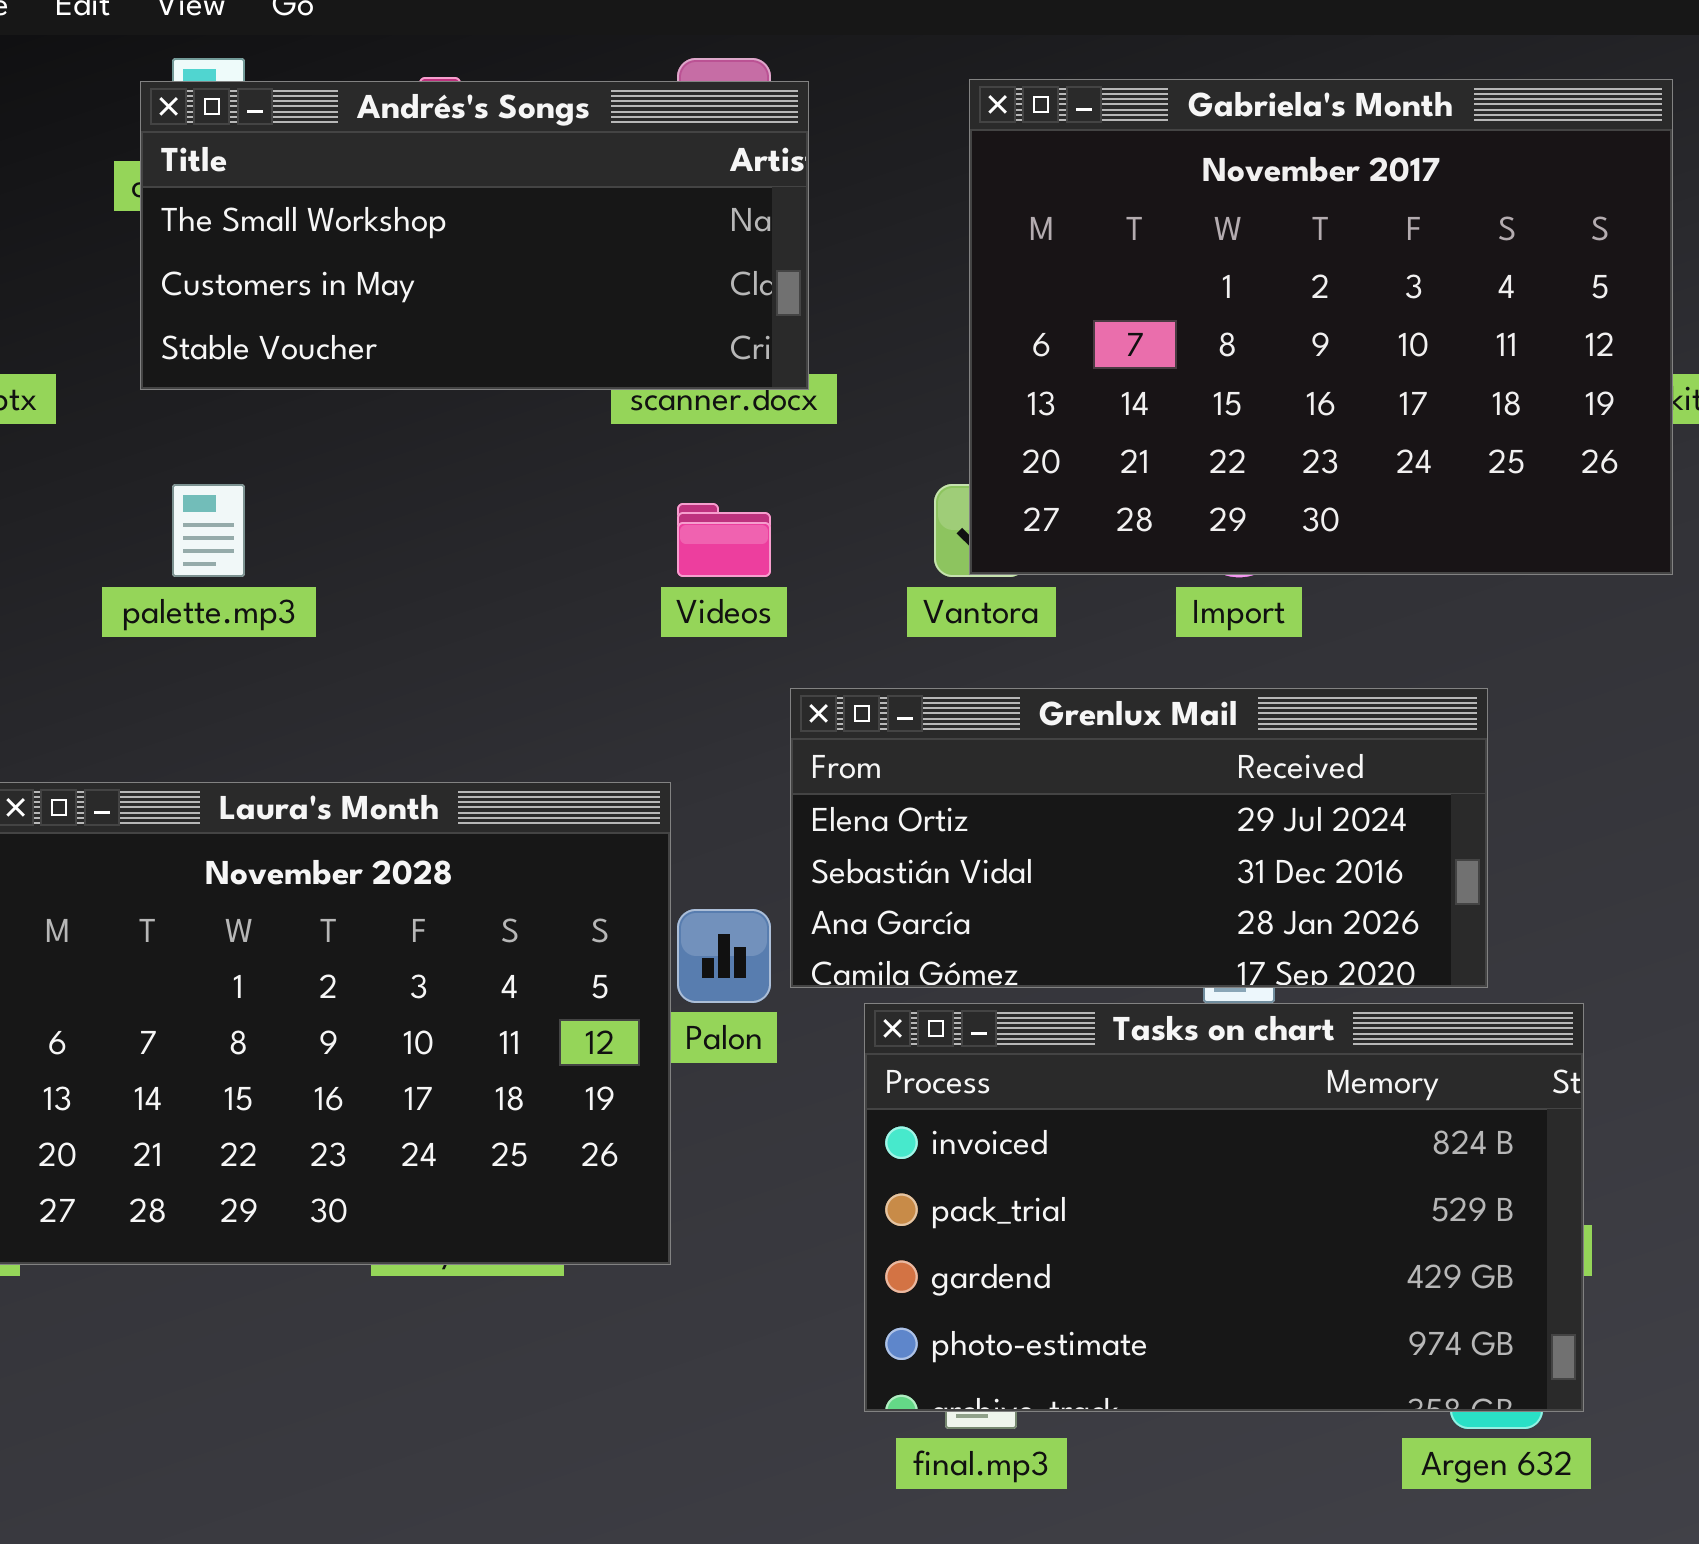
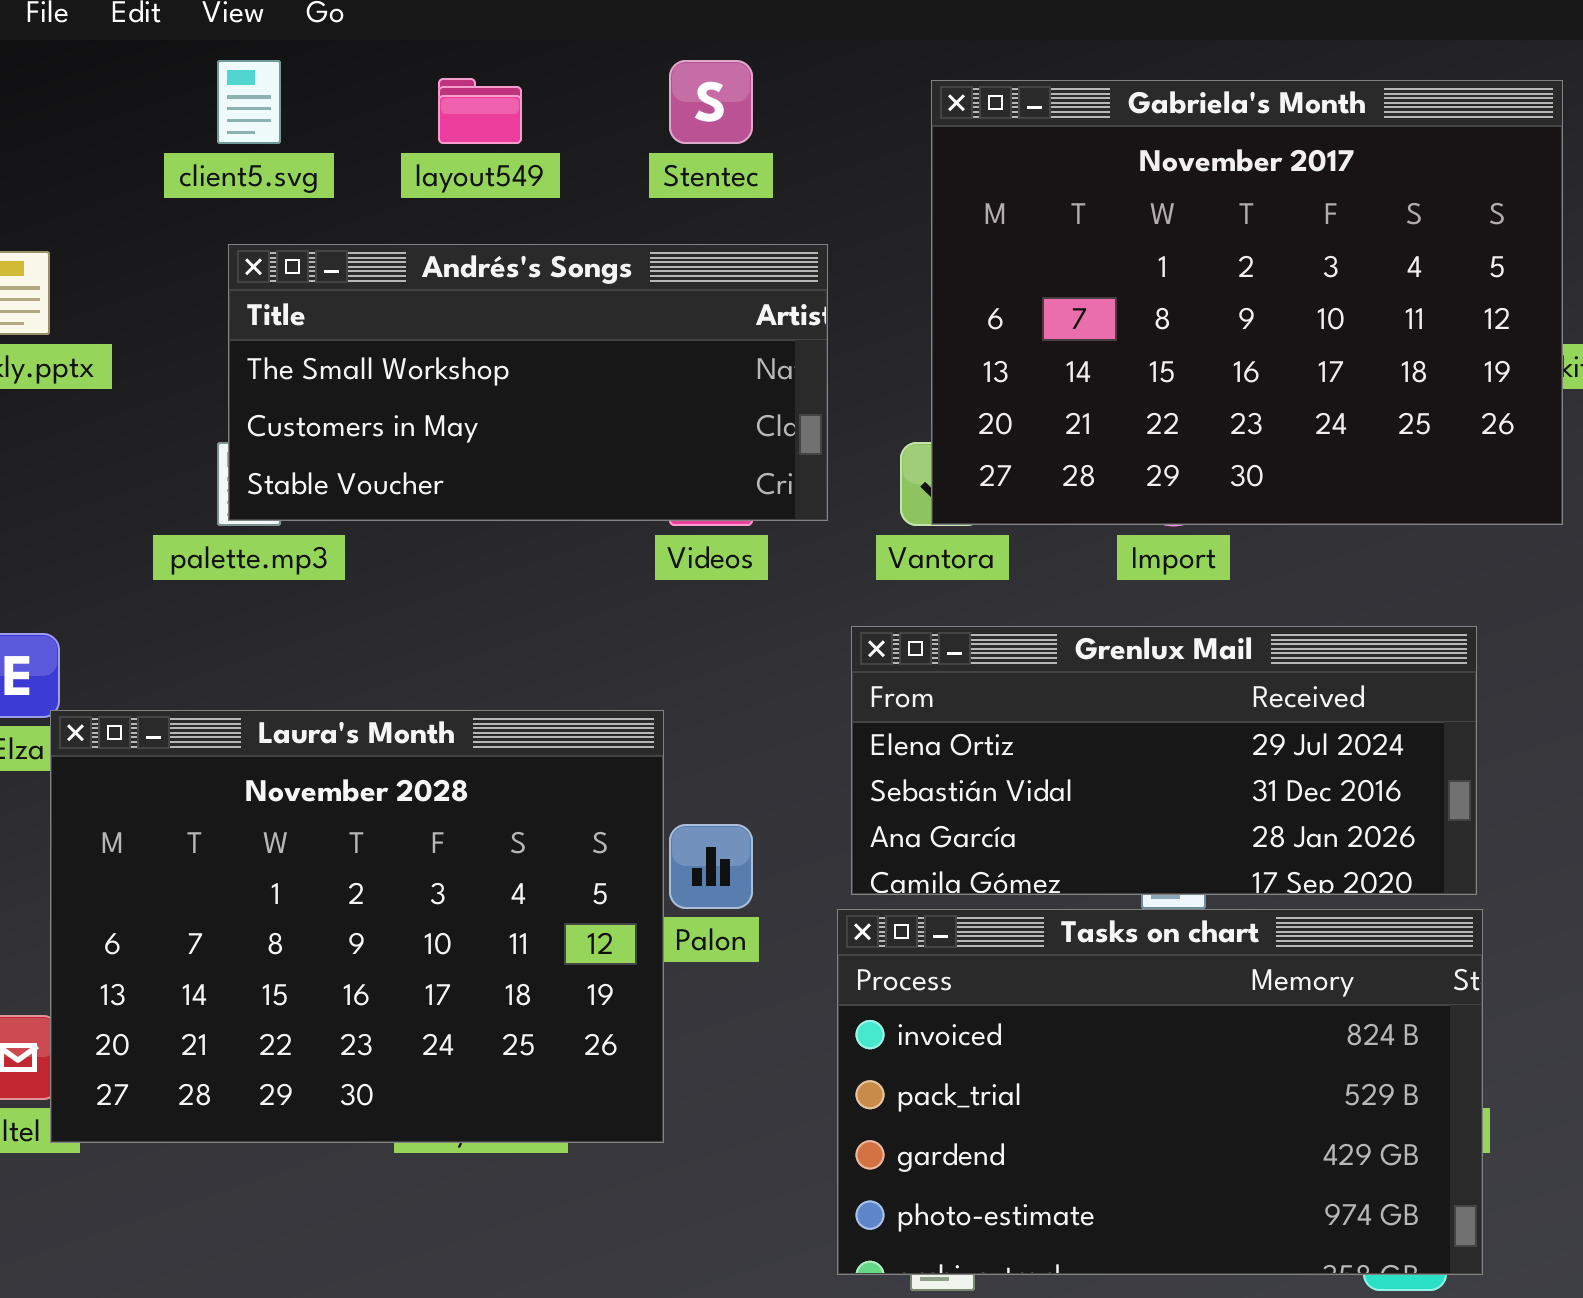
Andrés's Songs: [140,81,809,390] -> [228,244,828,521], moved
Grenlux Mail: [790,688,1488,988] -> [851,626,1477,895], moved

